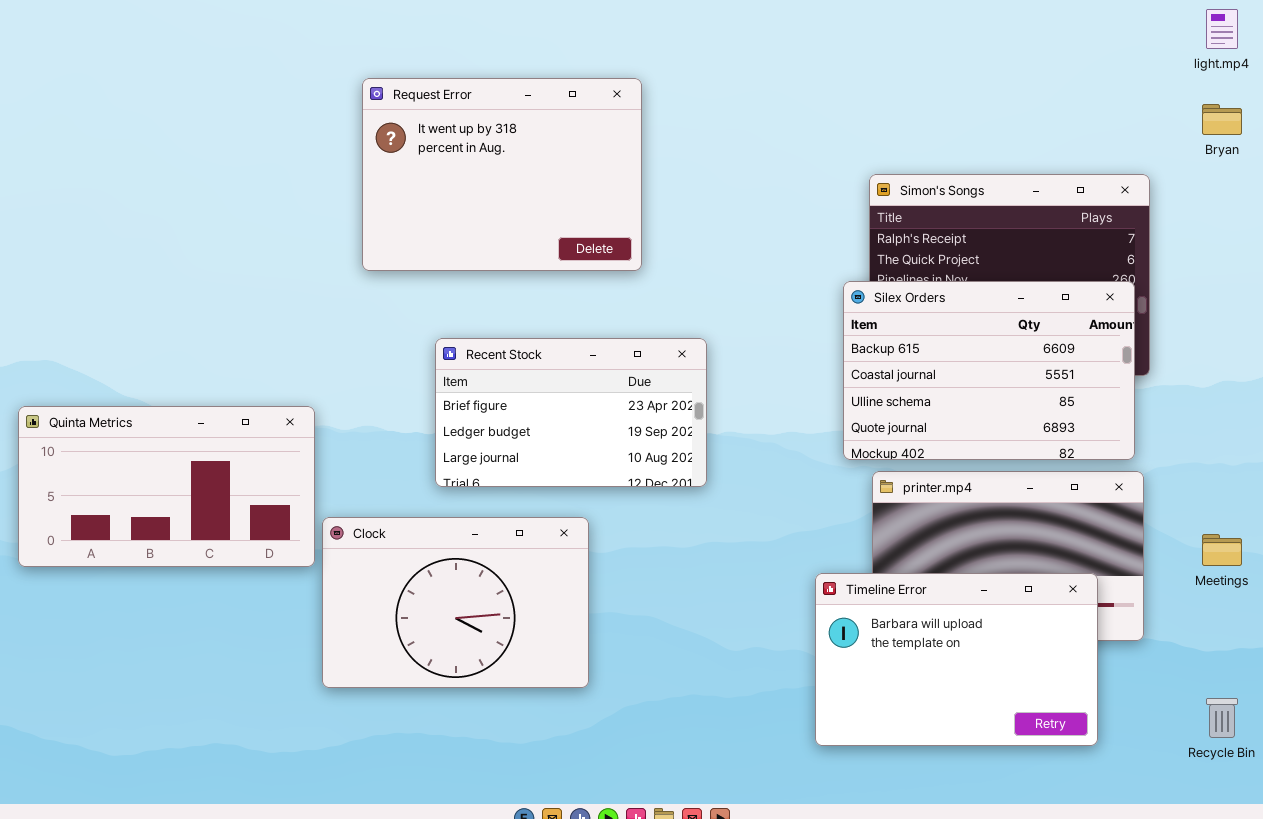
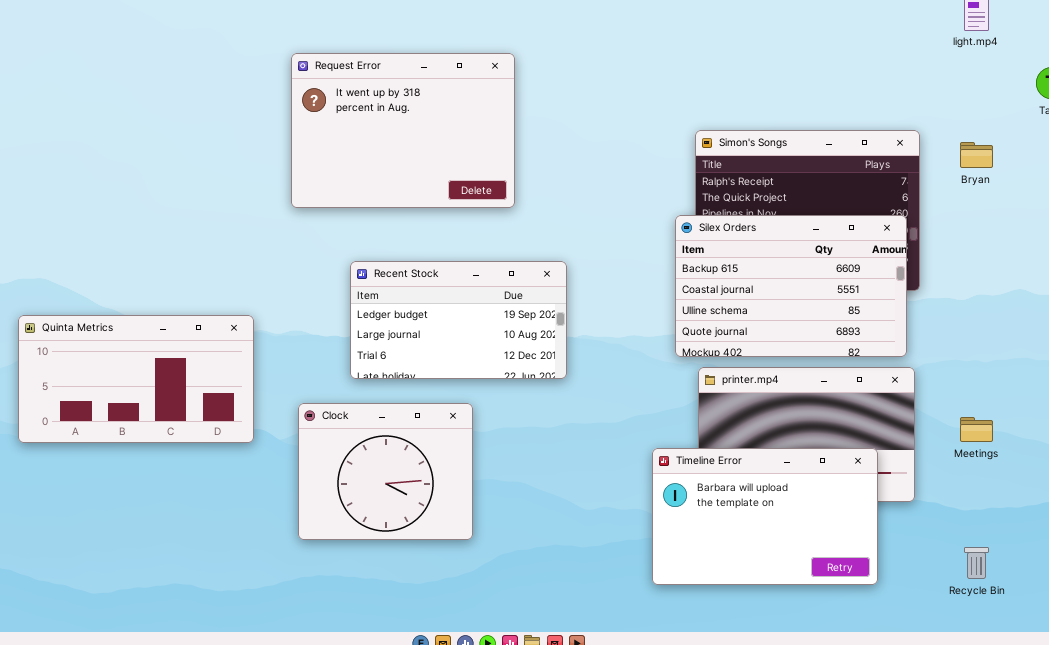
Bryan: [1202,104,1242,135] -> [960,142,993,168], moved
Recent Stock: [435,338,707,487] -> [350,261,567,379], scrolled down 1 row
Clock: [322,517,589,688] -> [298,403,473,540], resized

